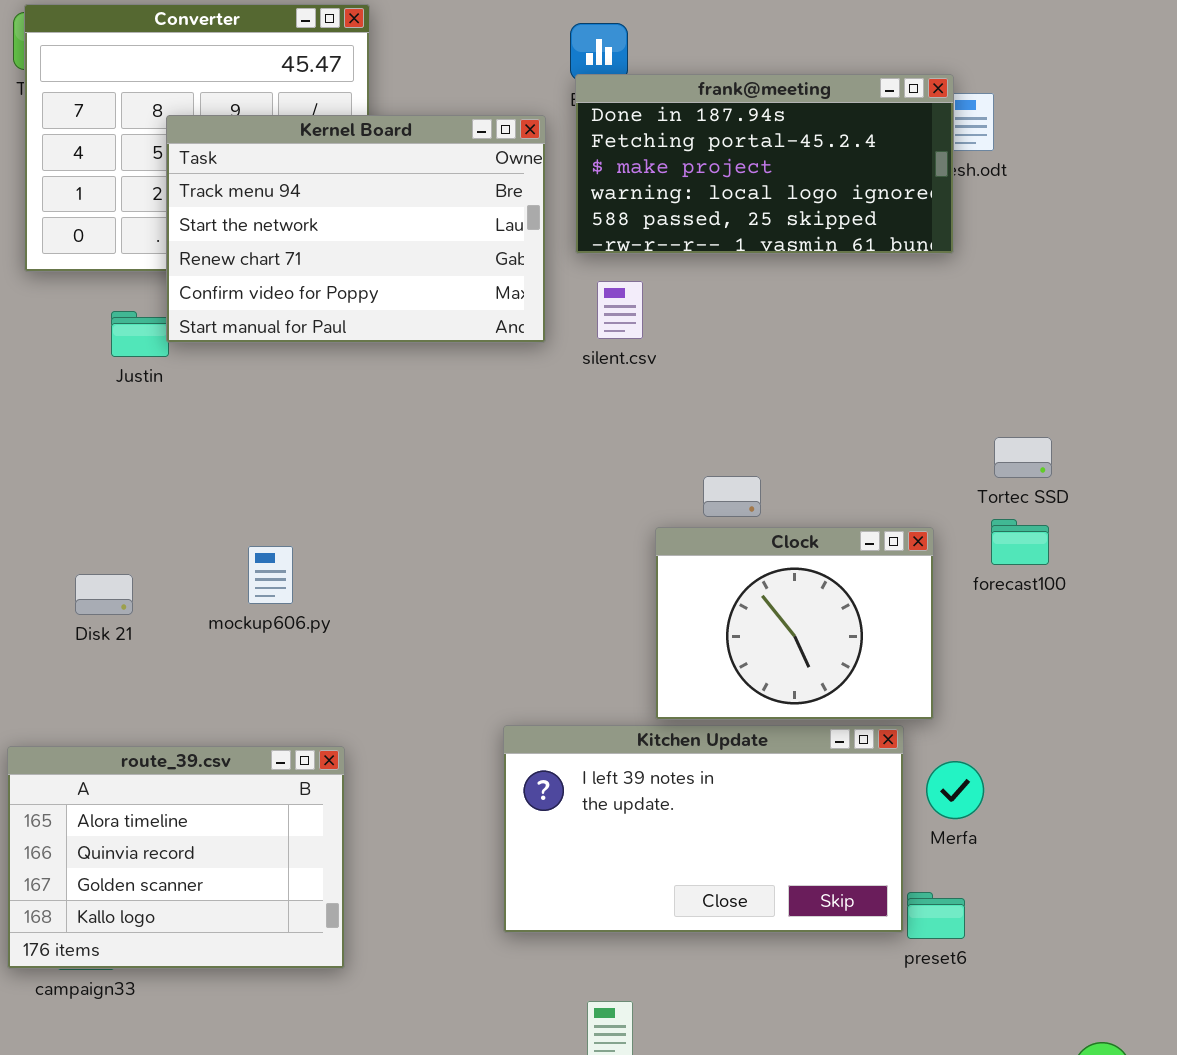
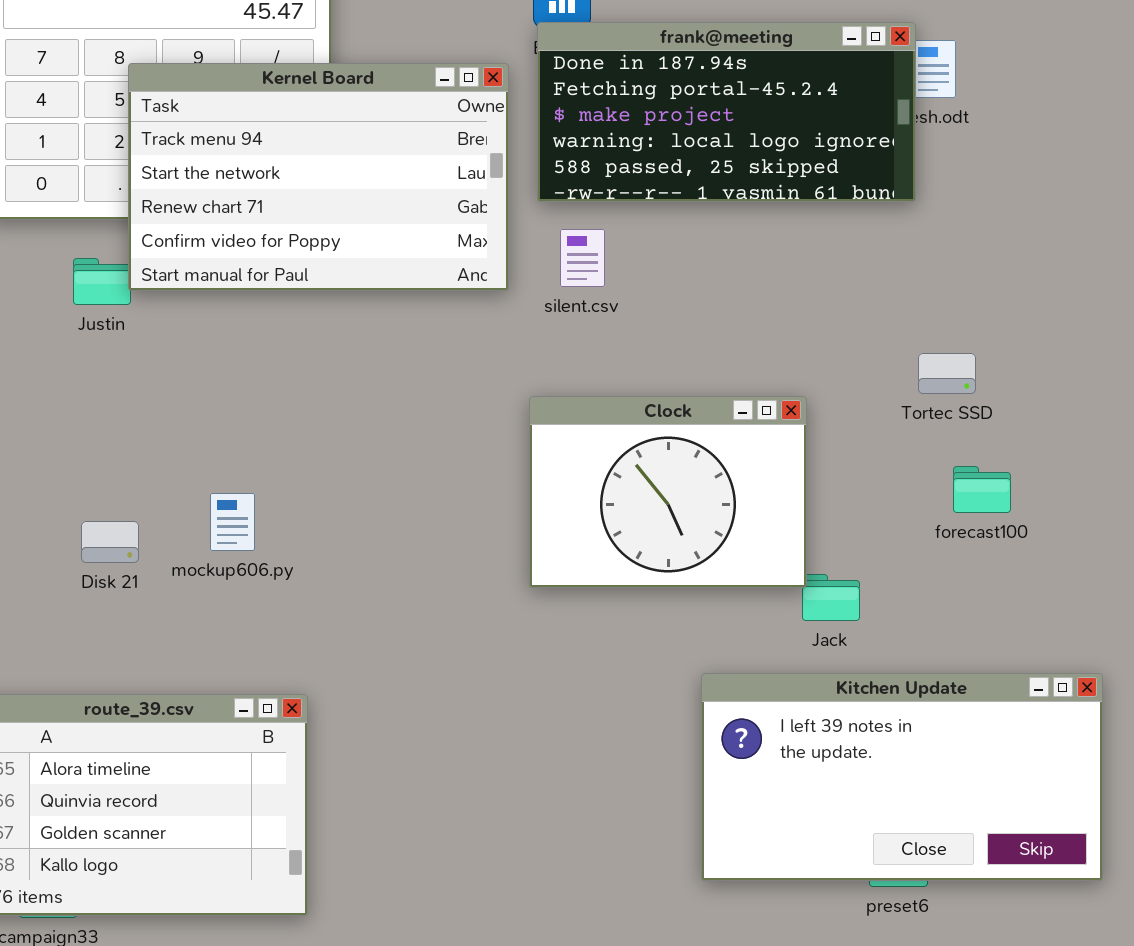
Tortec SSD: [994,437,1052,478] -> [918,353,976,394], moved
Clock: [655,527,934,720] -> [529,396,807,588], moved
Disk 21: [75,574,133,615] -> [81,521,139,563], moved
Kitchen Update: [503,725,904,933] -> [701,673,1103,881], moved

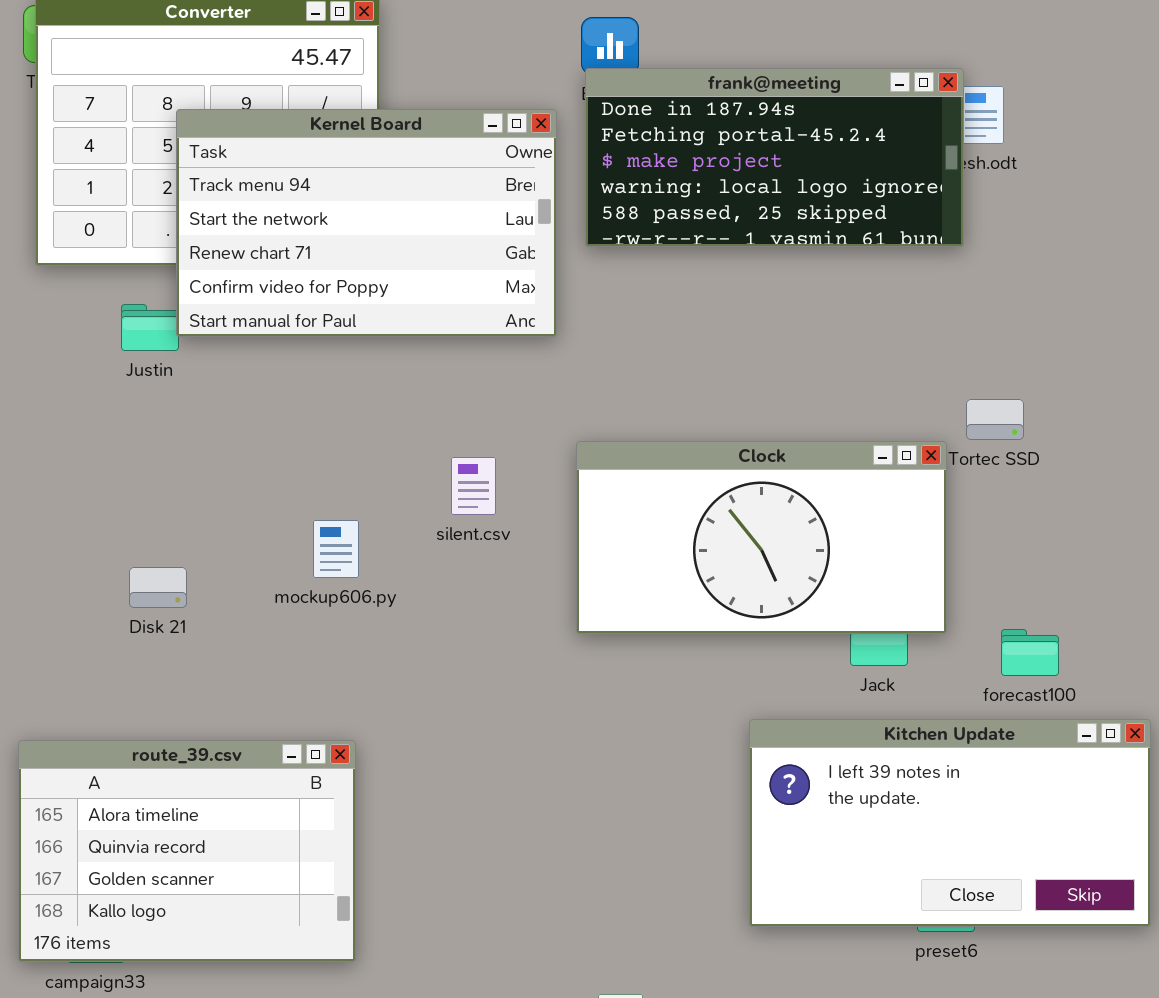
silent.csv: [560,229,605,287] -> [451,457,496,515], moved
Clock: [529,396,807,588] -> [576,441,947,634], resized
forecast100: [953,466,1011,513] -> [1001,629,1059,676], moved
mockup606.py: [210,493,255,551] -> [313,520,359,578], moved

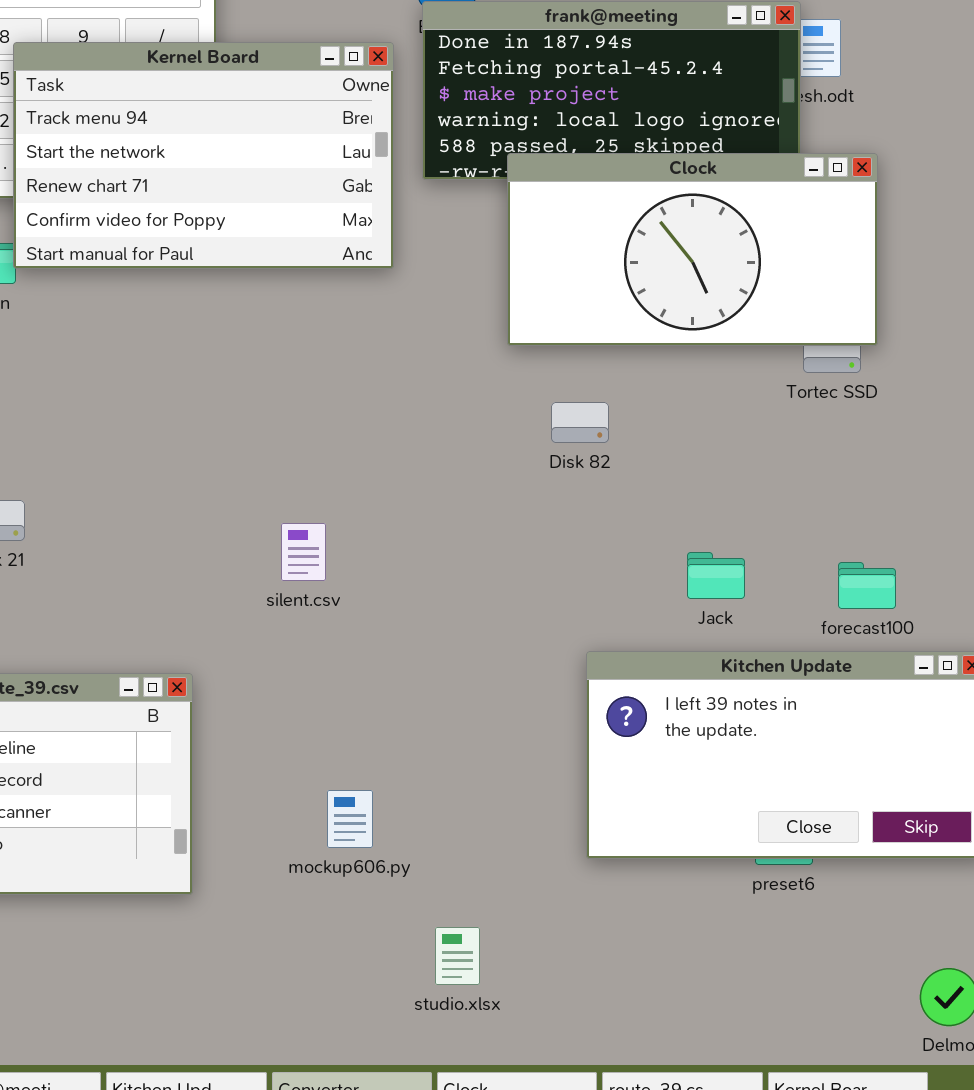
Clock: [576,441,947,634] -> [507,153,878,346], moved
silent.csv: [451,457,496,515] -> [281,523,326,581], moved
mockup606.py: [313,520,359,578] -> [327,790,373,848], moved

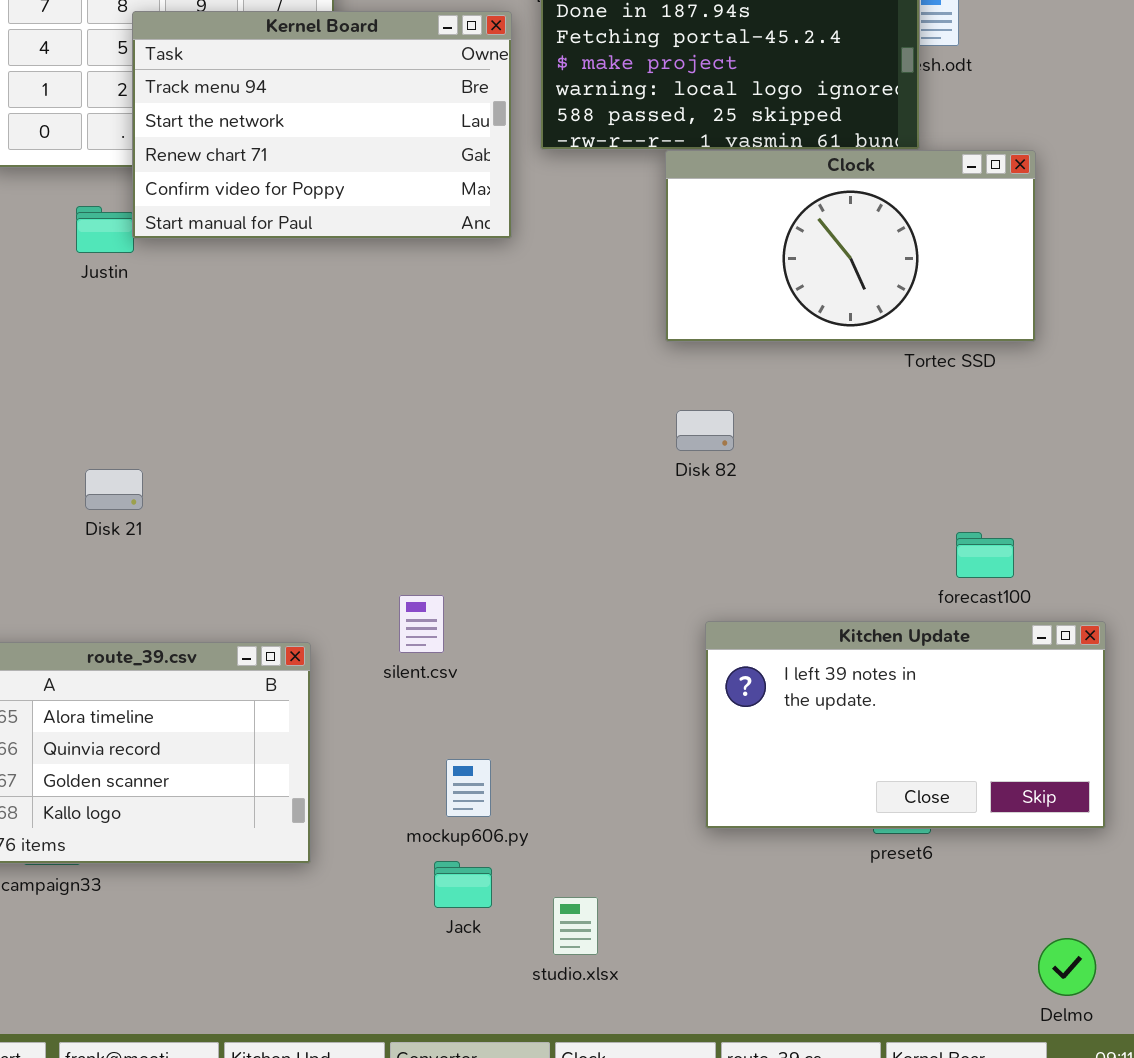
Clock: [507,153,878,346] -> [665,150,1036,342], moved
Disk 82: [551,402,609,443] -> [676,410,734,451], moved
silent.csv: [281,523,326,581] -> [399,595,444,653], moved
Jack: [687,552,745,599] -> [434,861,492,908], moved

